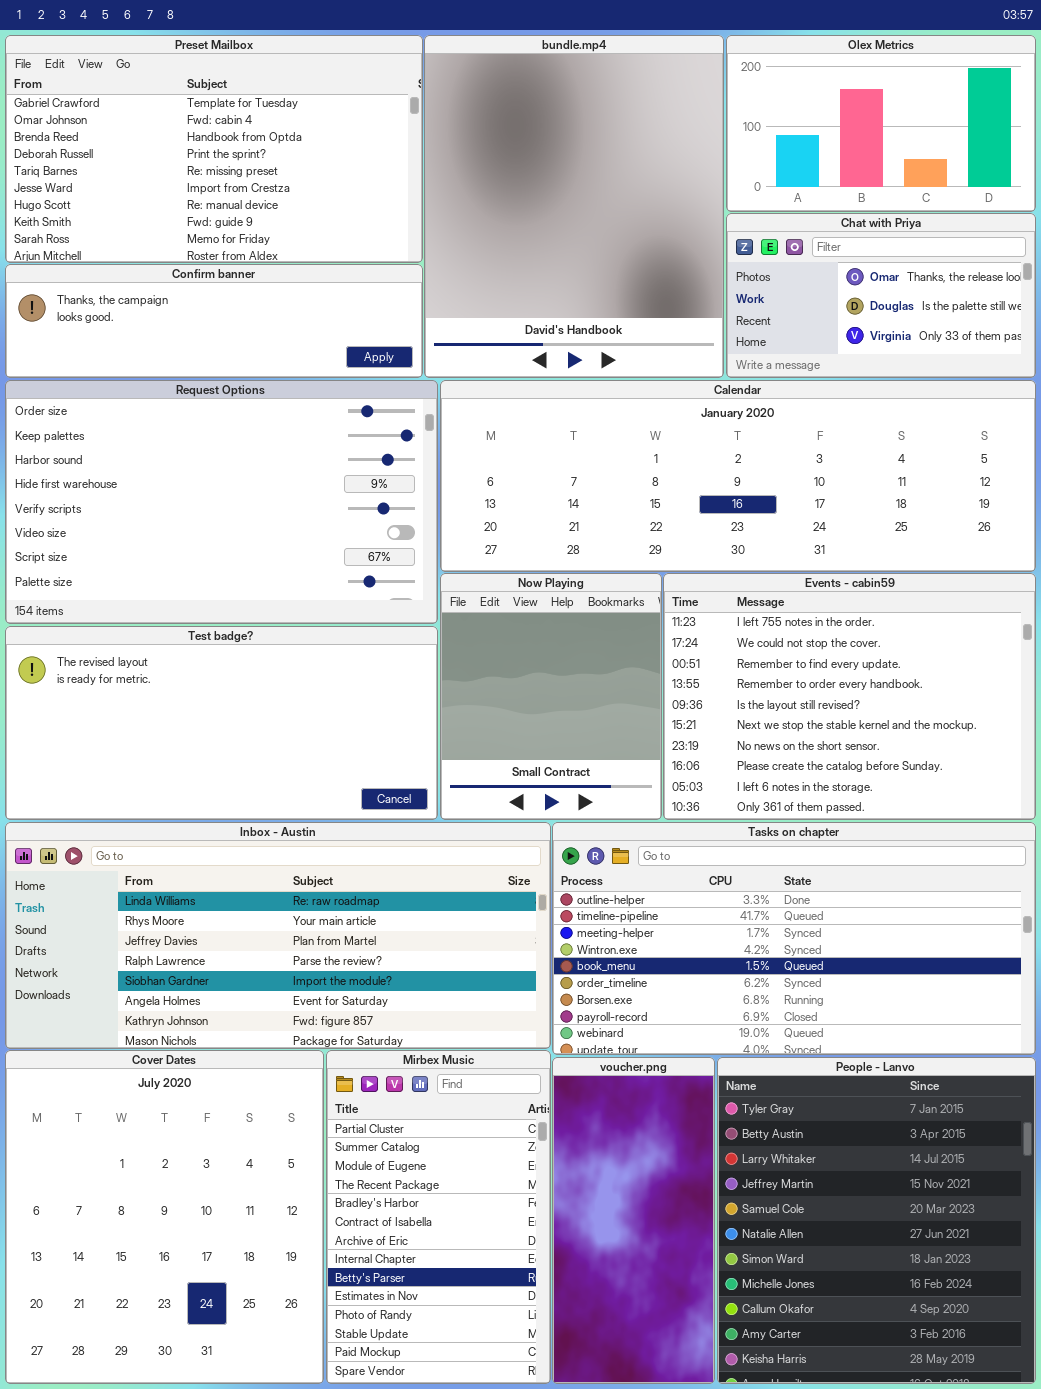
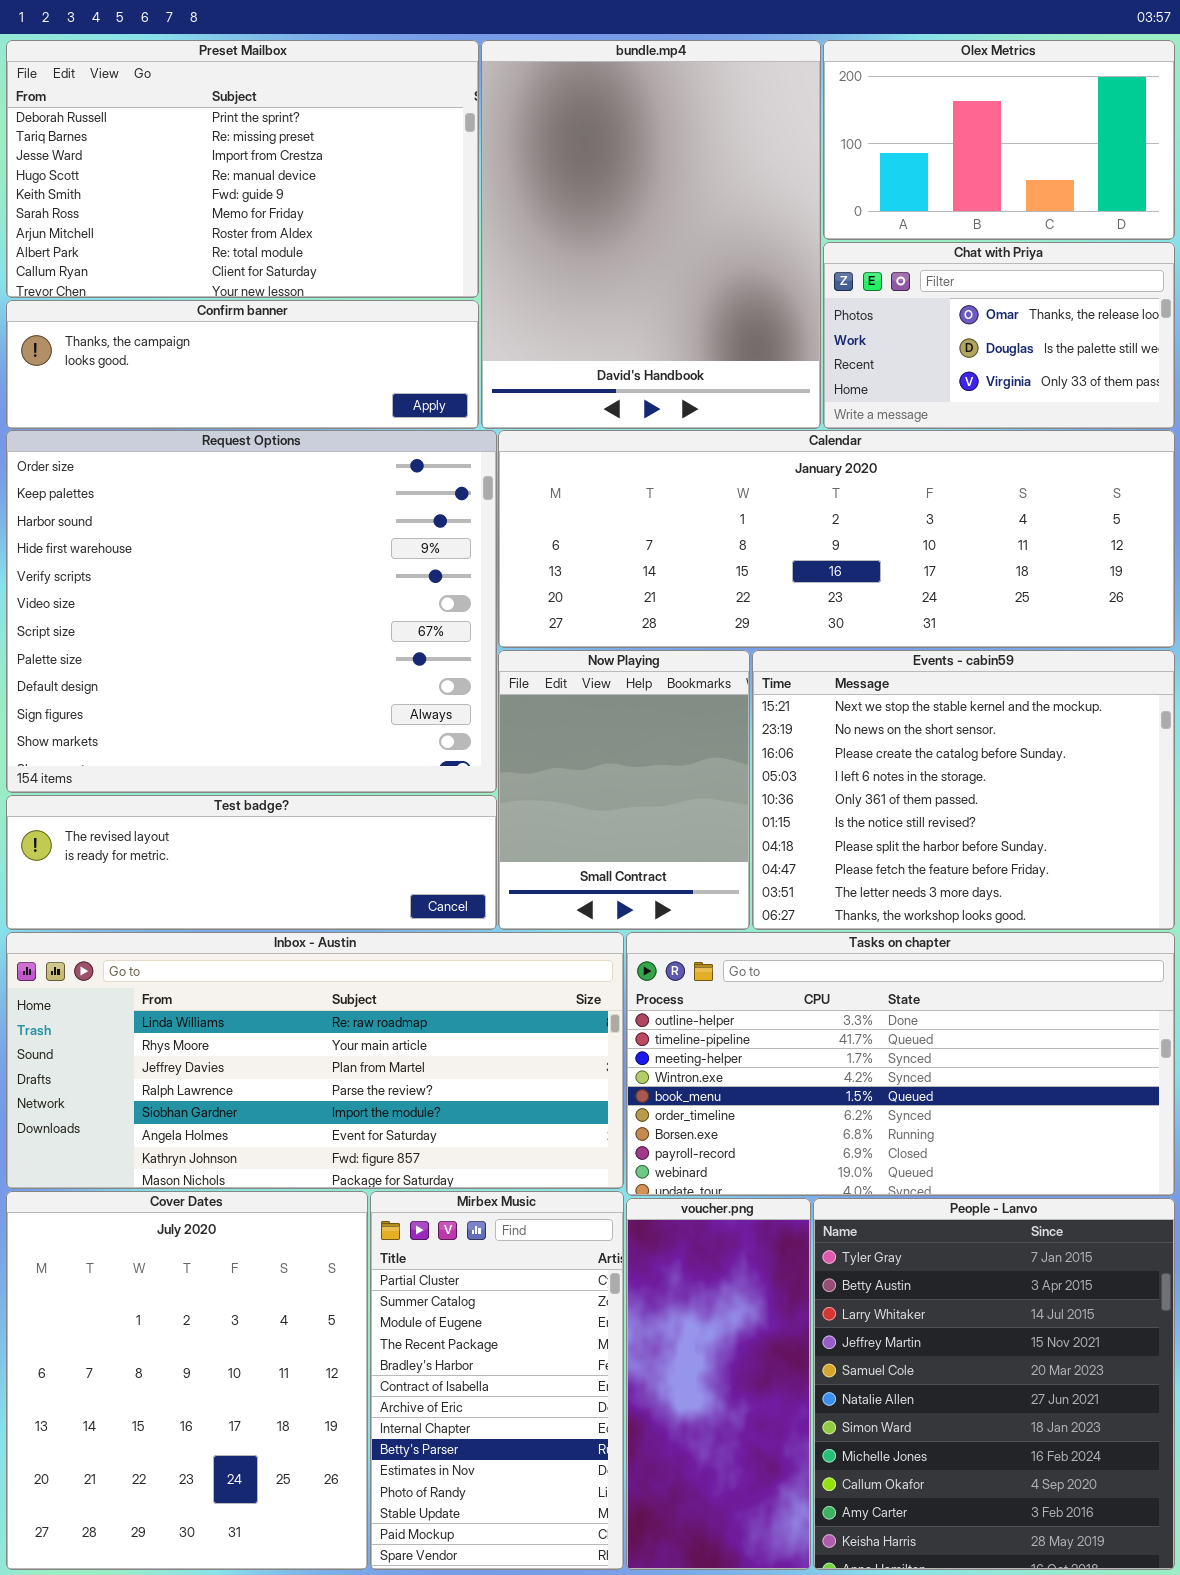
Preset Mailbox: [5,35,423,263] -> [6,40,479,298], scrolled down 3 rows
Request Options: [5,380,438,624] -> [6,430,497,793], resized
Events - cabin59: [663,573,1036,820] -> [752,650,1175,930], scrolled down 5 rows
Test badge?: [5,626,438,820] -> [6,795,497,930], resized

